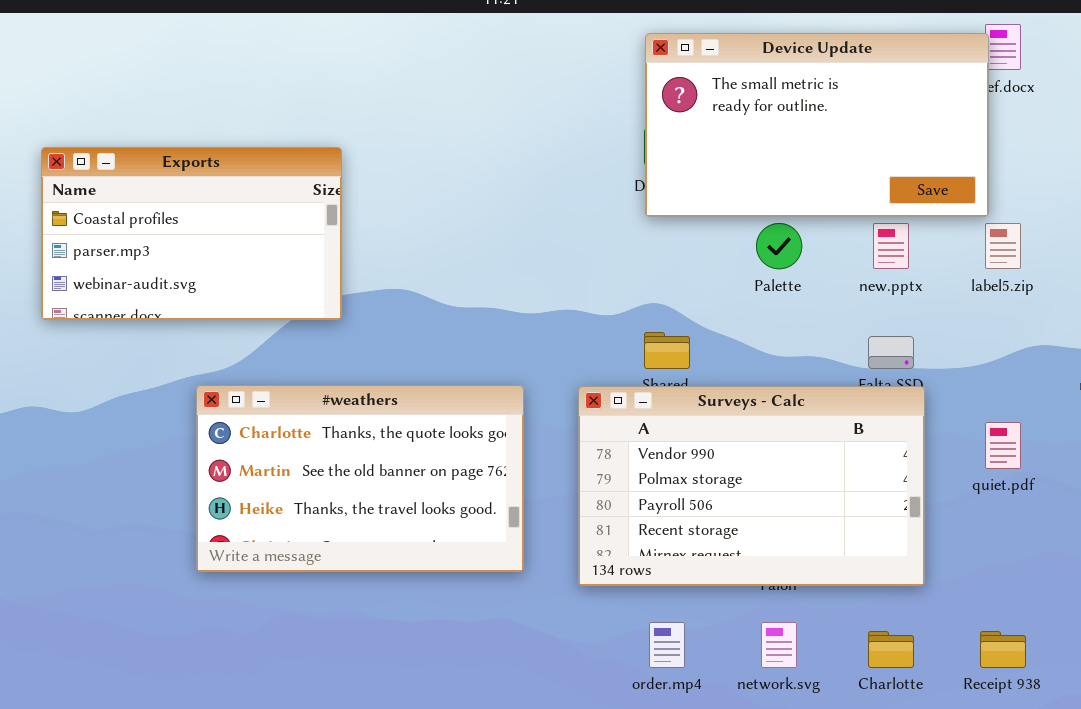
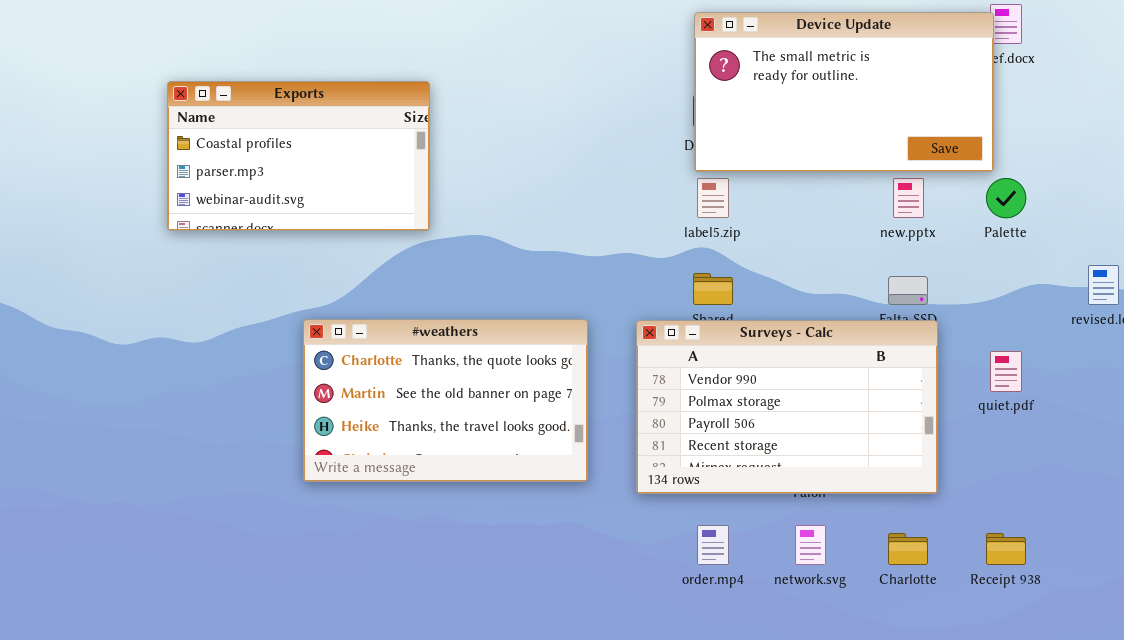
Exports: [41,147,342,320] -> [167,81,430,231], moved
Palette: [756,223,802,269] -> [986,178,1026,218], moved
label5.zip: [985,223,1021,269] -> [697,178,729,218], moved

